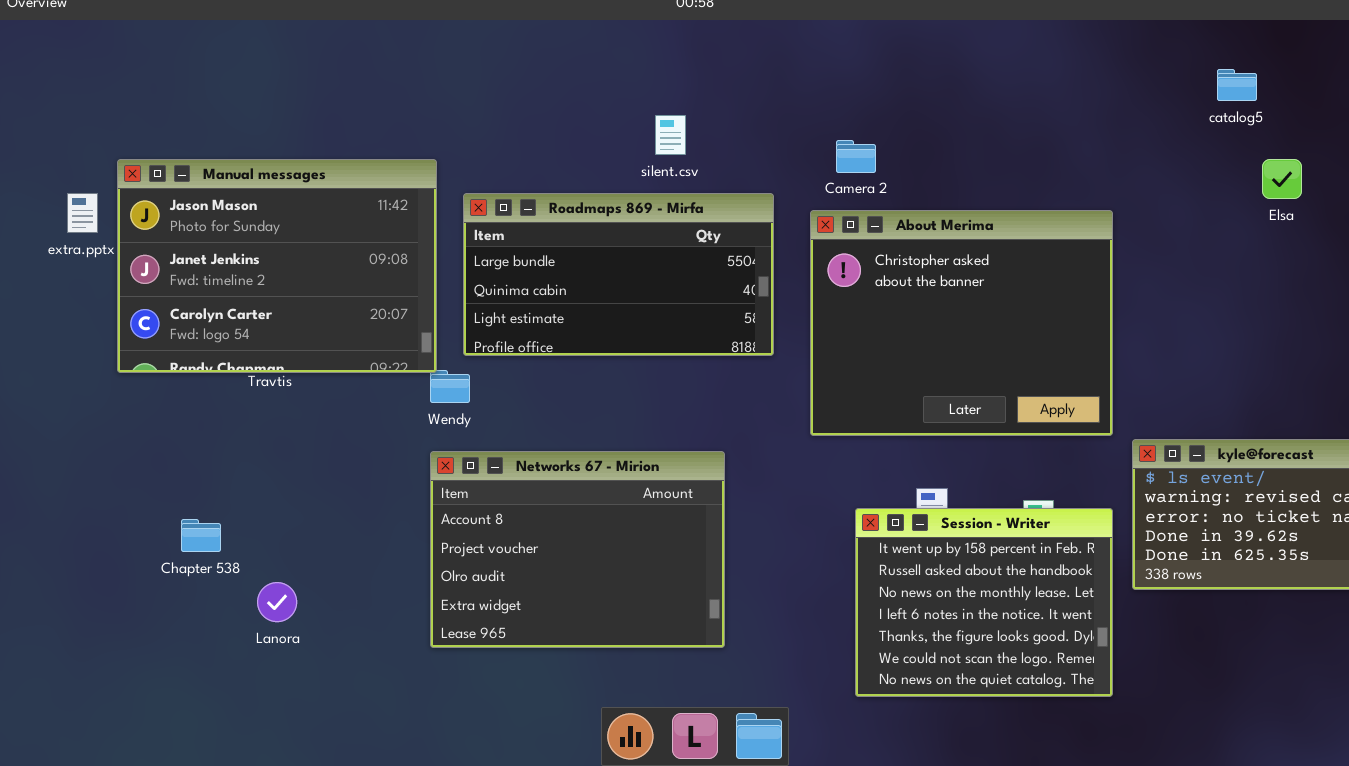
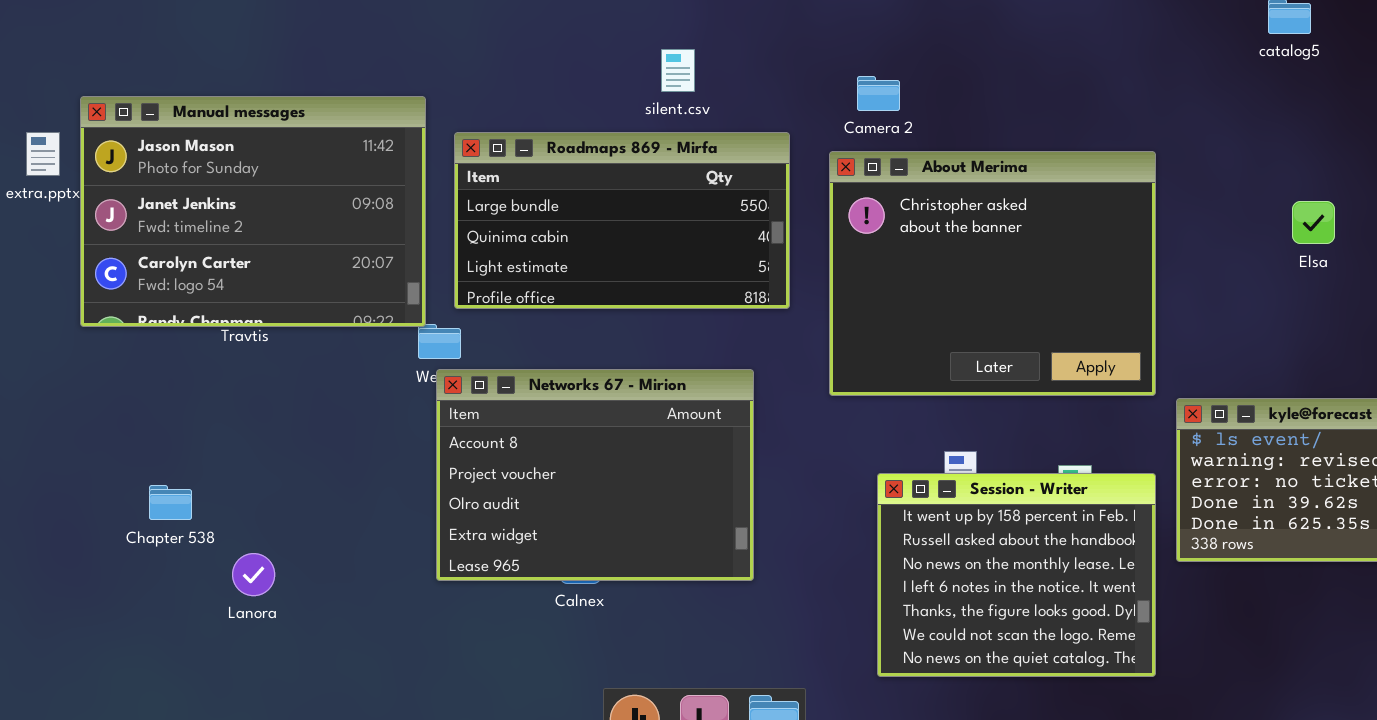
Elsa: [1262,159,1302,199] -> [1292,201,1335,244], moved
Networks 67 - Mirion: [430,451,725,648] -> [436,369,754,581], moved

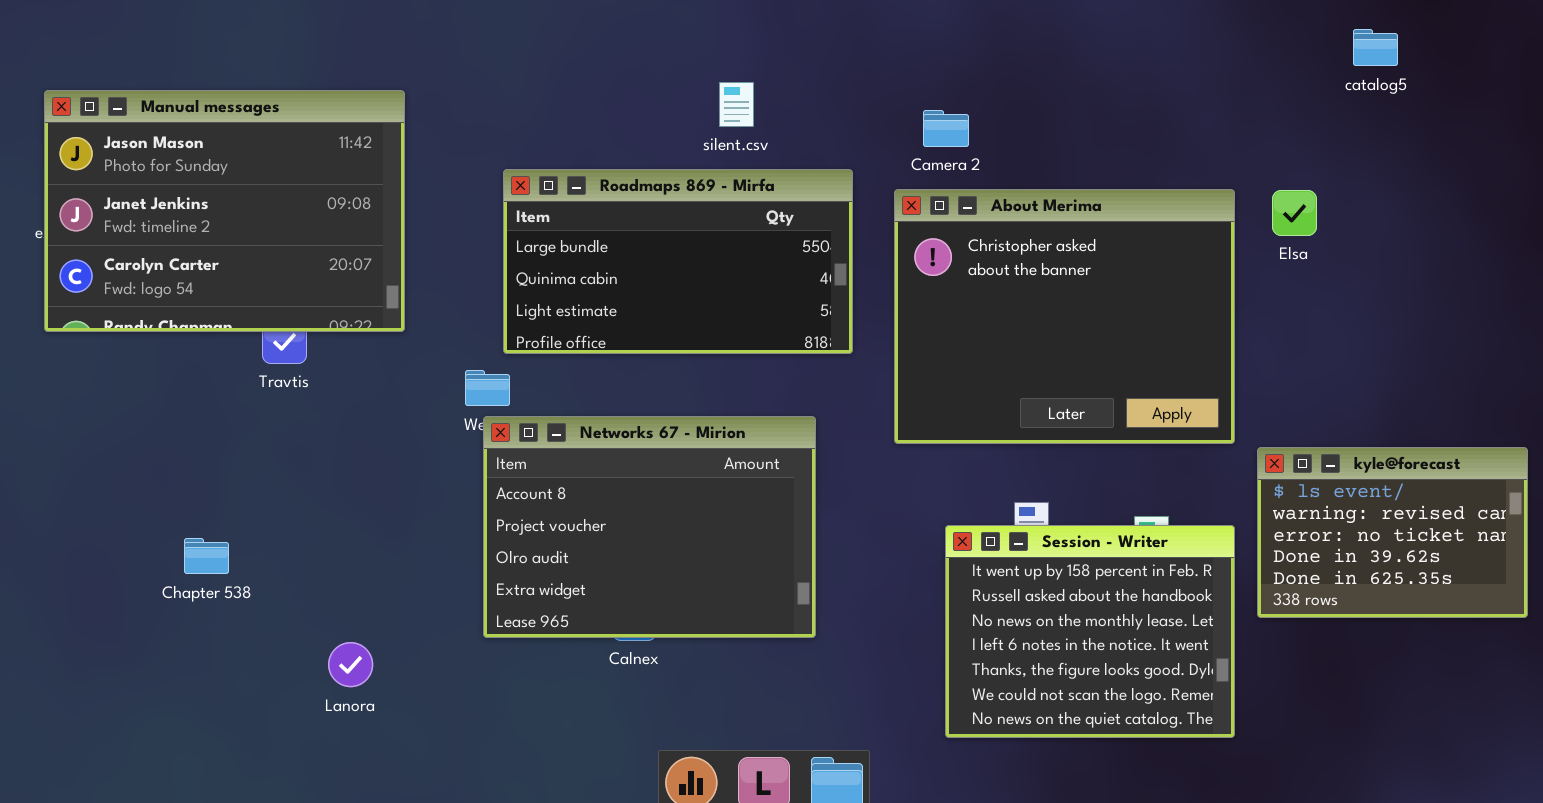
Manual messages: [80,96,426,327] -> [44,90,405,332], moved
Elsa: [1292,201,1335,244] -> [1272,190,1317,236], moved
Lanora: [232,553,275,596] -> [328,642,373,687], moved

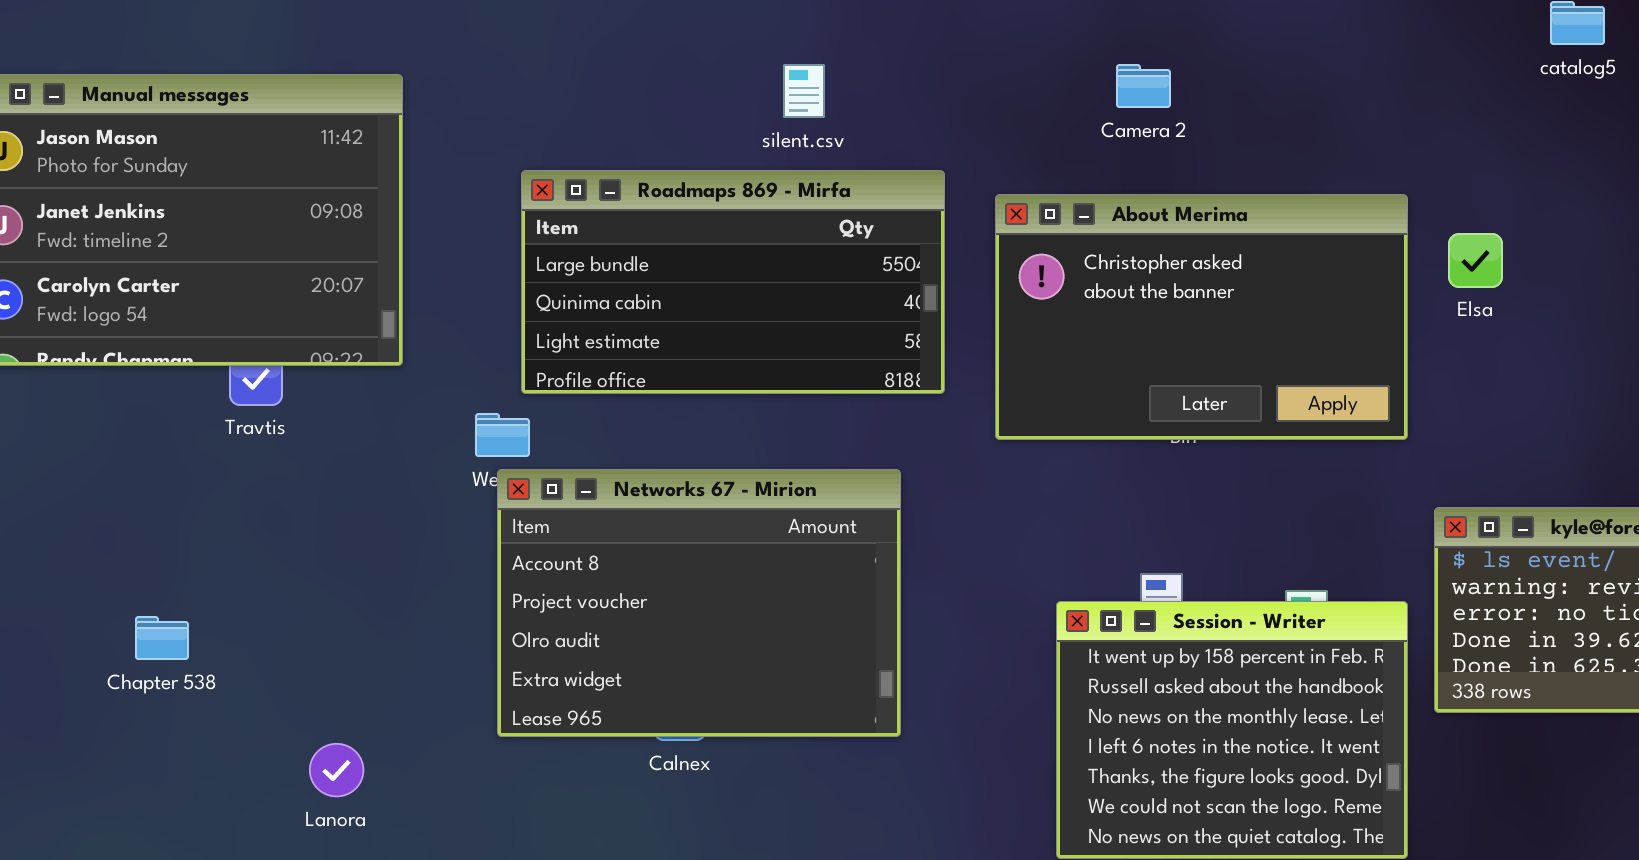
Camera 2: [923,110,969,147] -> [1116,64,1171,108], moved
About Merima: [894,189,1235,444] -> [995,194,1408,440], resized
Elsa: [1272,190,1317,236] -> [1448,233,1503,288], moved

